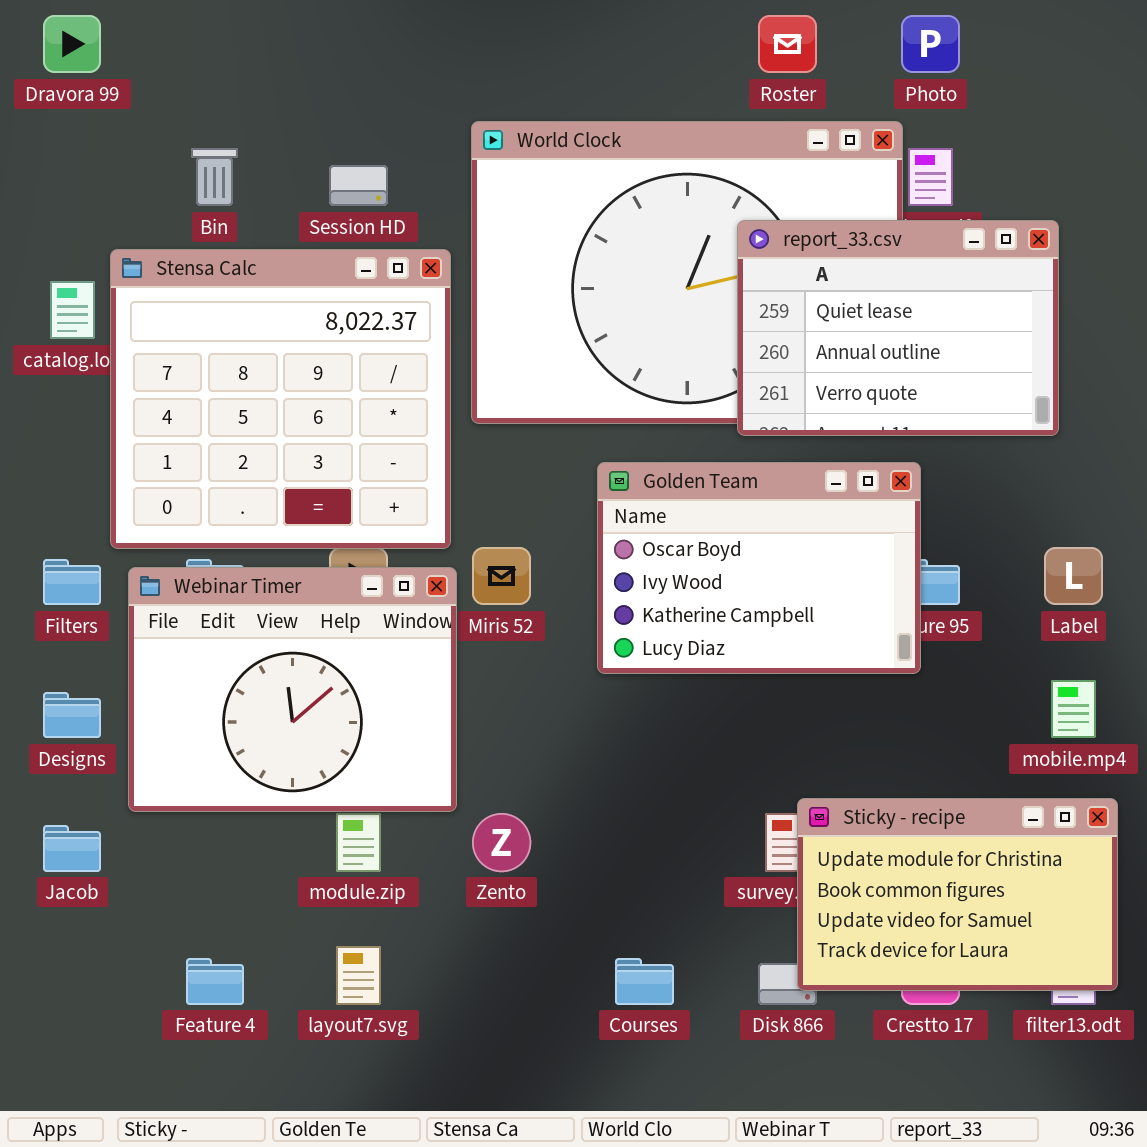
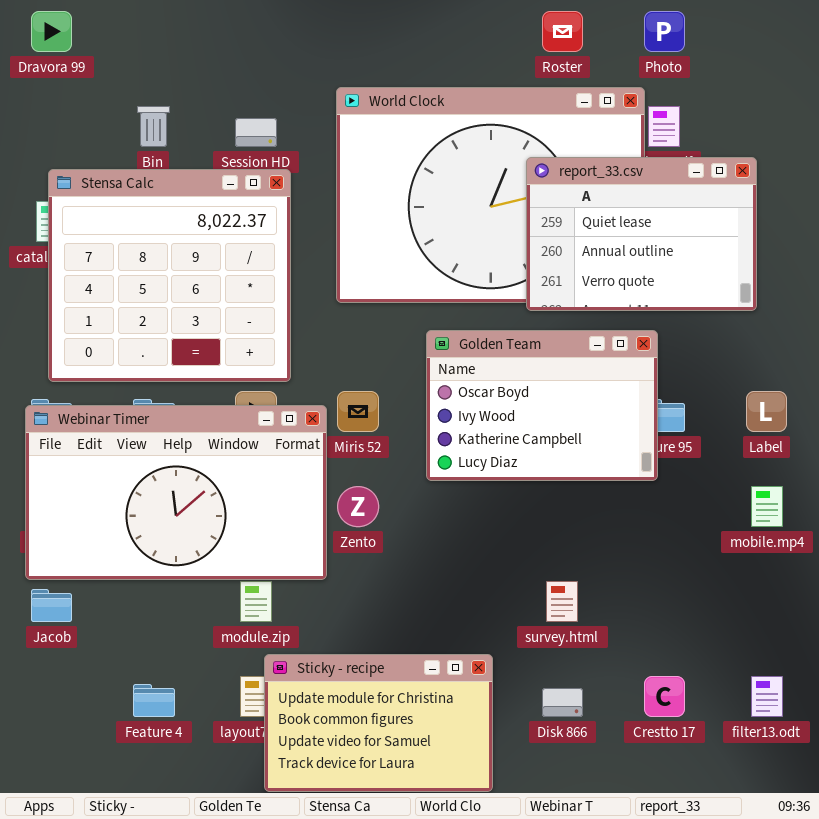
Stensa Calc: [110,249,451,549] -> [48,169,291,382], moved
Webinar Timer: [128,567,457,812] -> [25,405,327,580], resized
Sticky - recipe: [797,798,1118,991] -> [264,654,493,792], moved
Zento: [472,813,531,872] -> [337,486,379,527], moved

